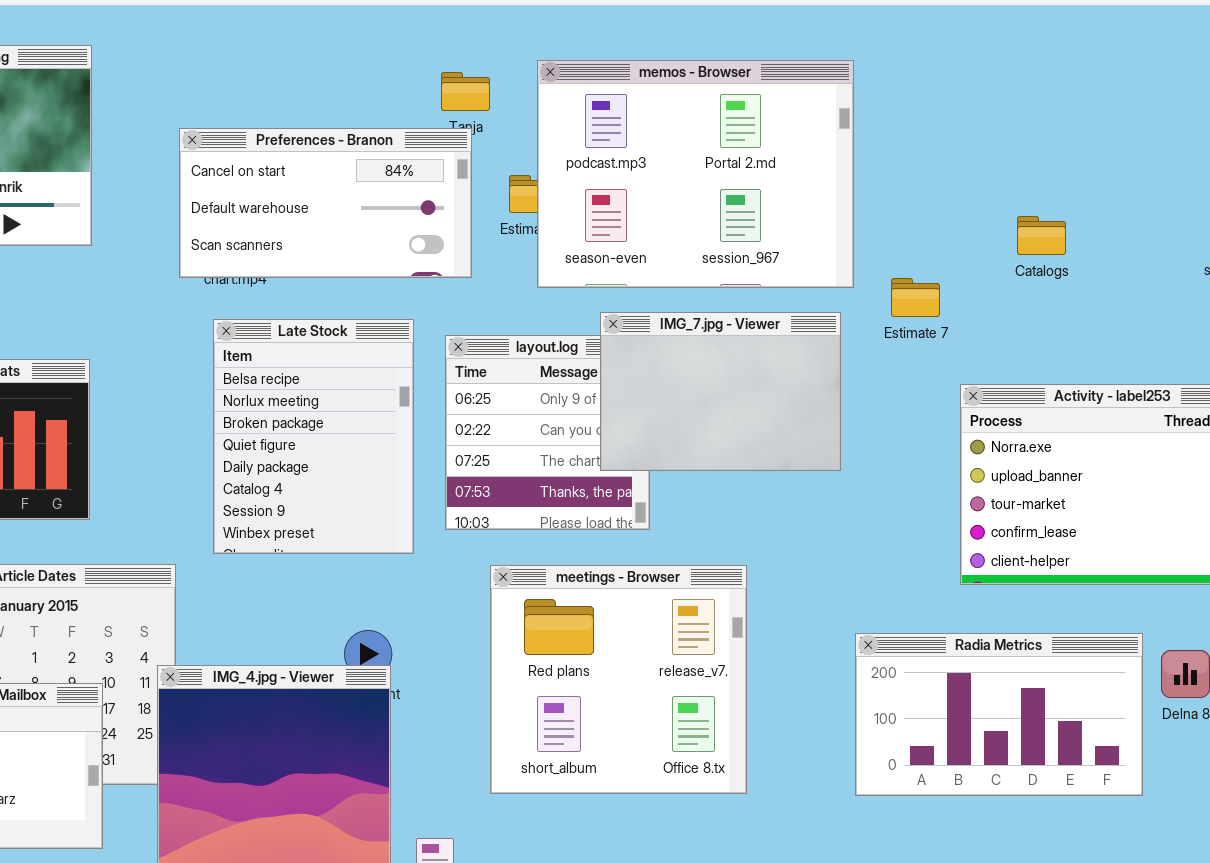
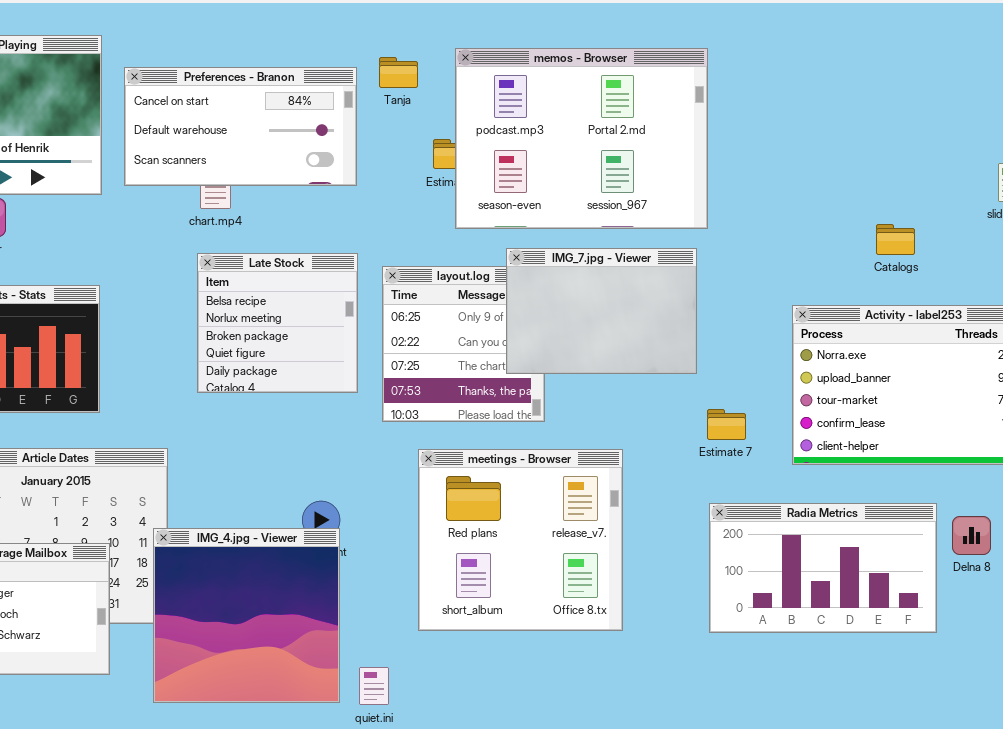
Preferences - Branon: [179,128,472,278] -> [124,67,357,186], moved
Catalogs: [1017,216,1066,255] -> [876,224,915,255], moved
Estimate 7: [891,278,940,317] -> [707,409,746,440], moved
Late Stock: [213,319,414,554] -> [197,253,358,393], resized

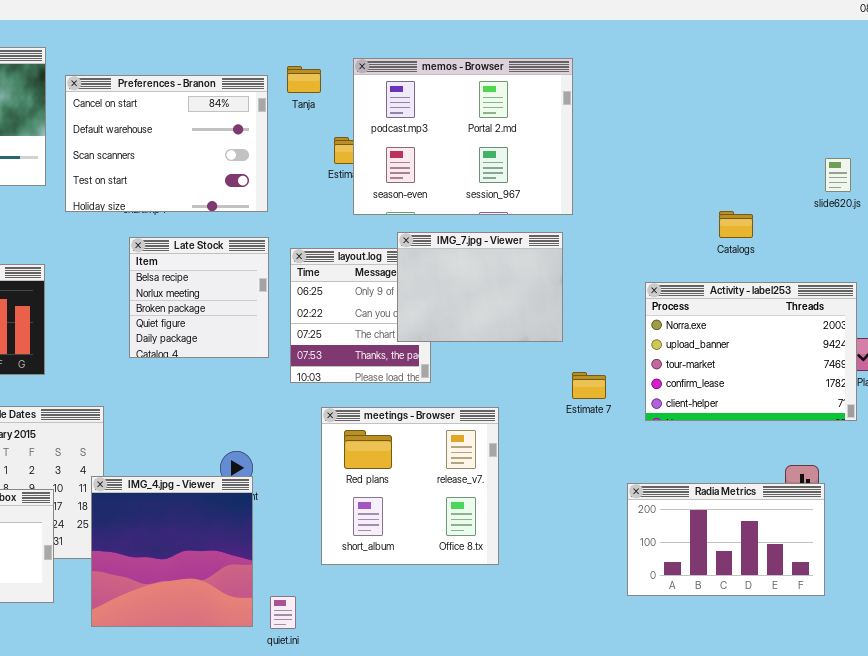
Preferences - Branon: [124,67,357,186] -> [65,75,268,212], resized
Radia Metrics: [709,503,937,633] -> [627,483,825,596], moved

